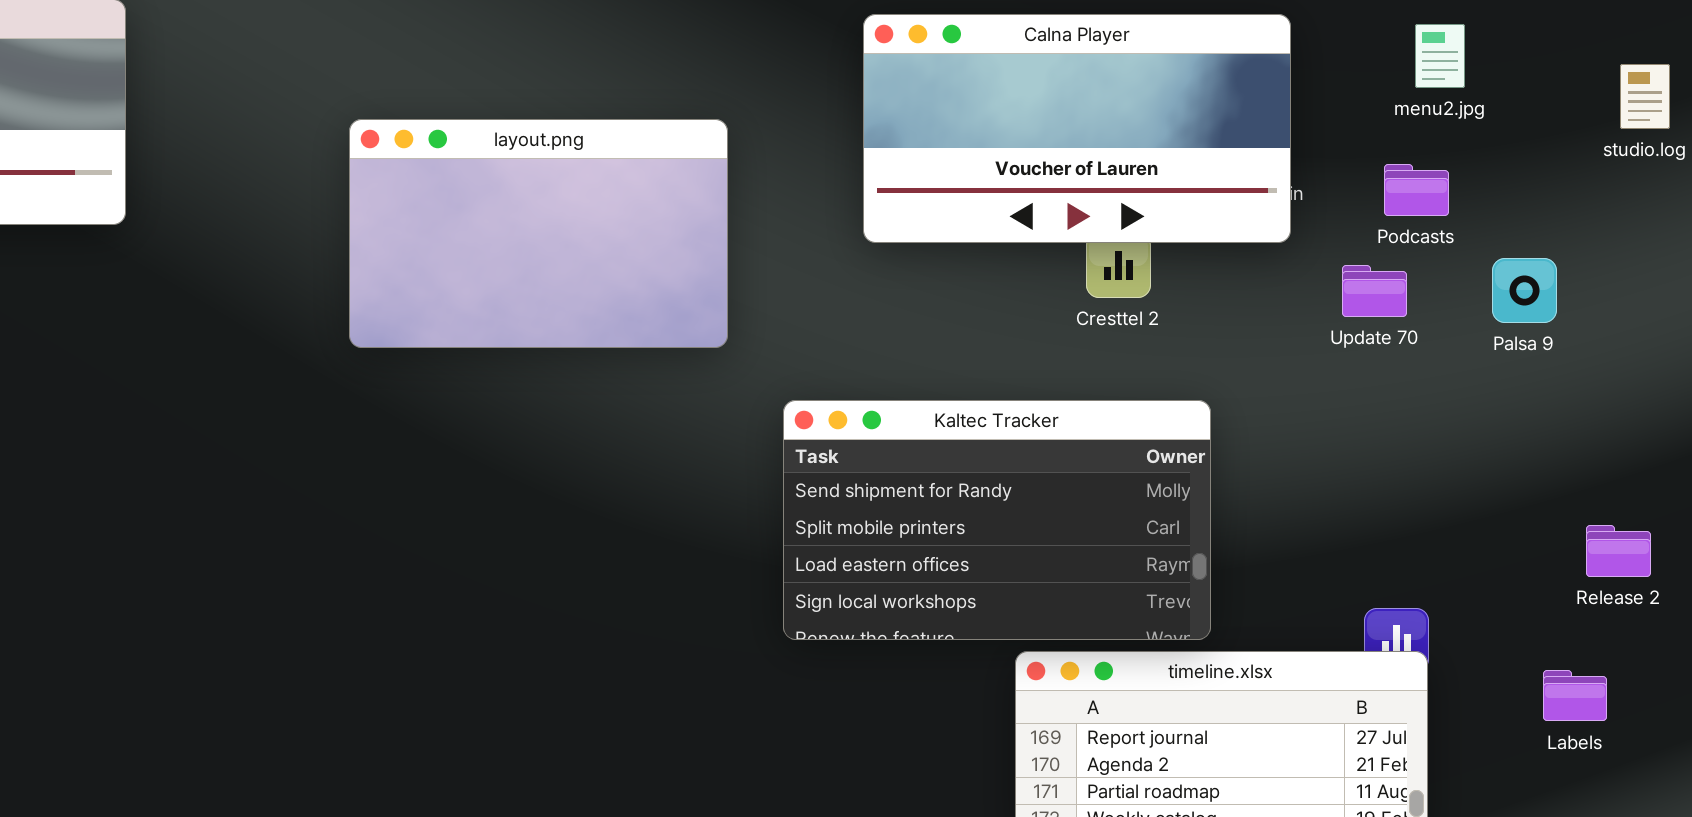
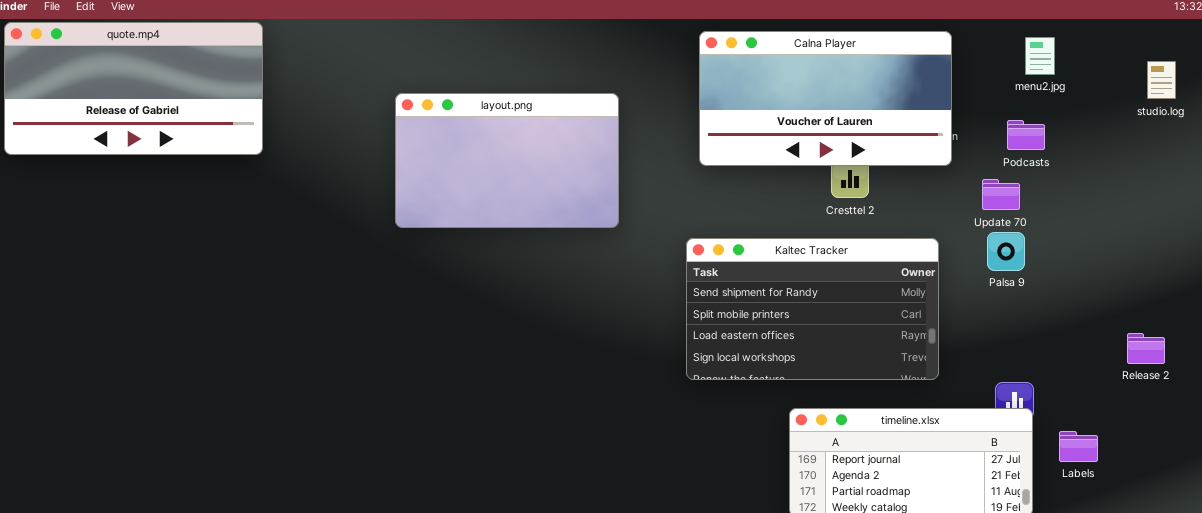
Palsa 9: [1492,258,1557,323] -> [987,232,1025,271], moved
Kaltec Tracker: [783,400,1211,640] -> [686,238,939,380], moved
Labels: [1543,670,1607,721] -> [1059,431,1098,462], moved

